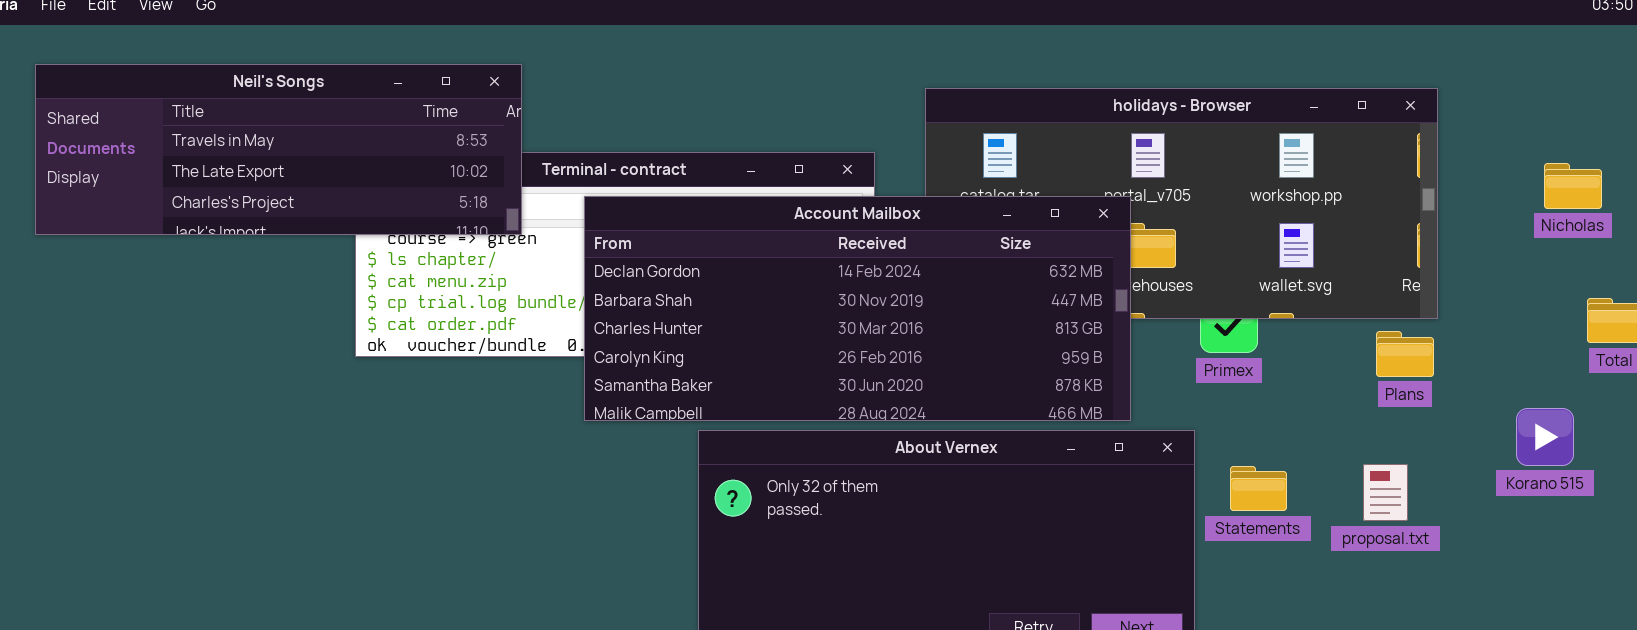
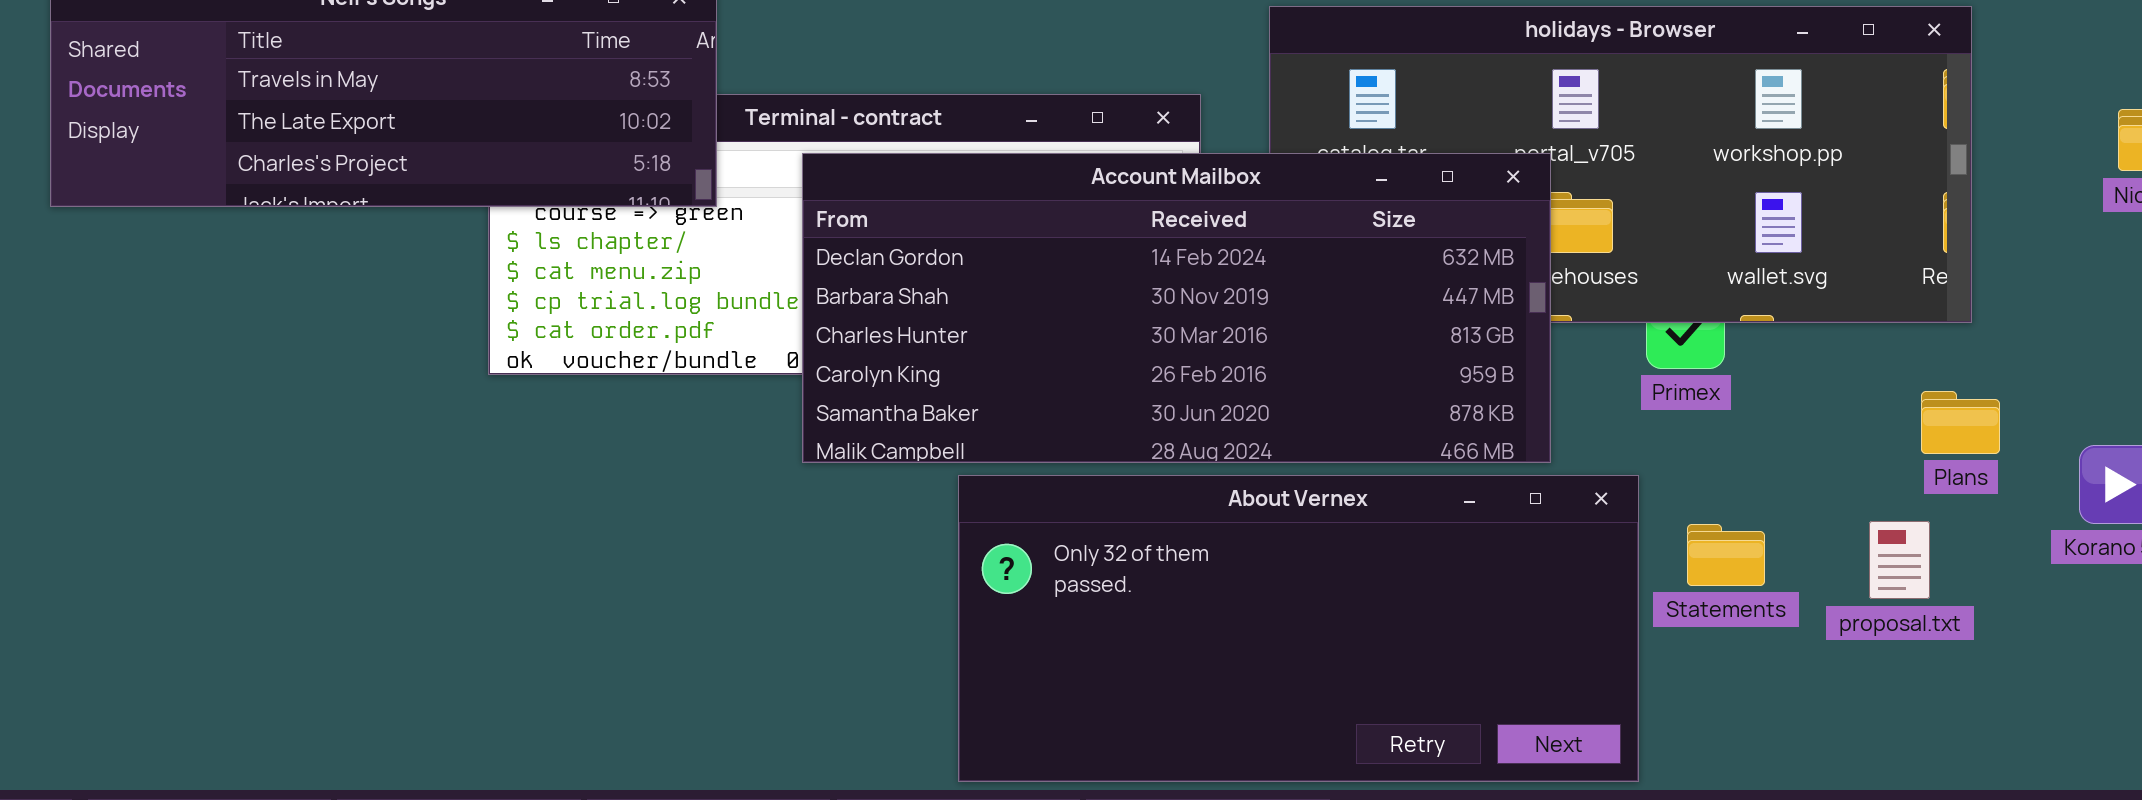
Plans: [1376,331,1434,377] -> [1921,391,2000,454], moved

